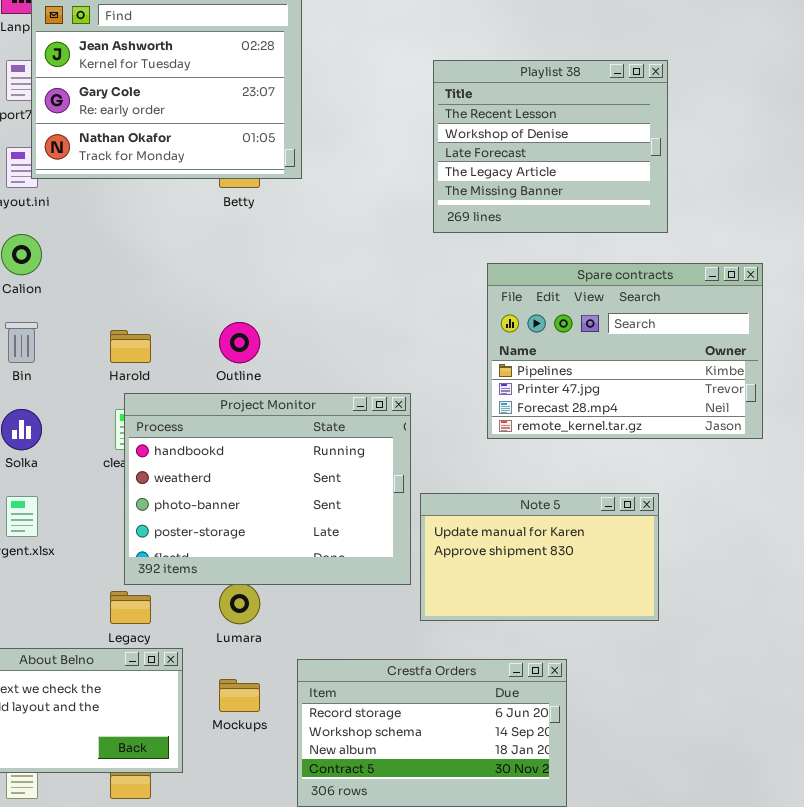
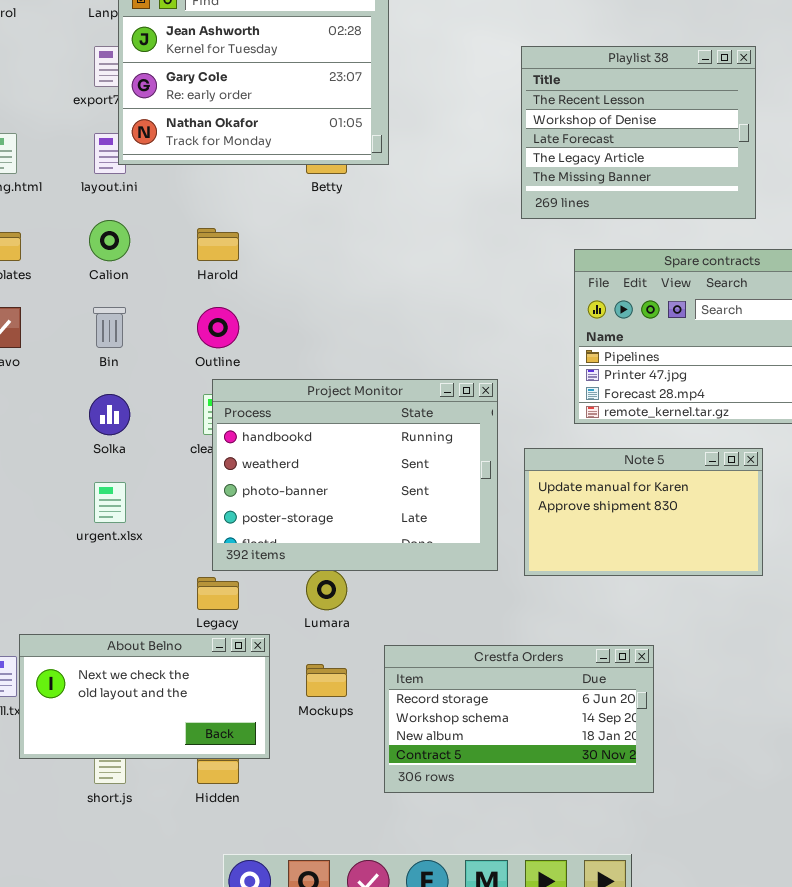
Outline: [219,322,260,363] -> [197,307,239,348], moved
Harold: [110,330,151,363] -> [197,228,239,261], moved
Note 5: [420,493,659,621] -> [524,448,763,576], moved

